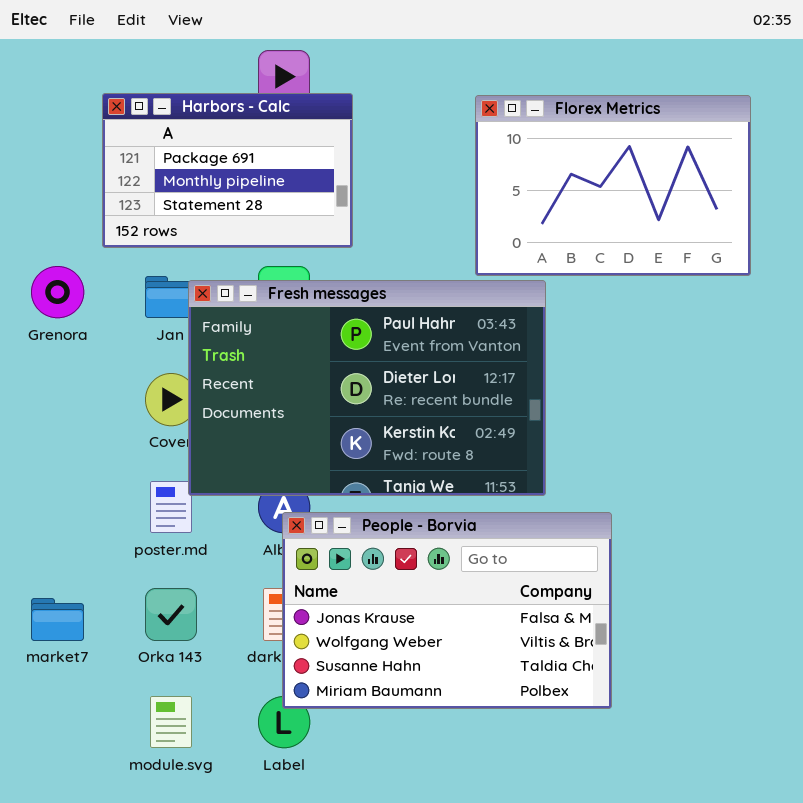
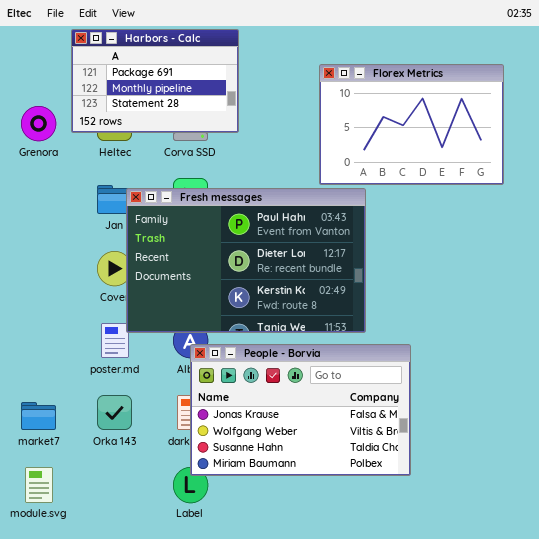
Harbors - Calc: [102,93,353,248] -> [71,29,239,133], moved
Grenora: [31,266,84,318] -> [21,106,56,141], moved
module.svg: [150,696,192,748] -> [25,467,53,503], moved

